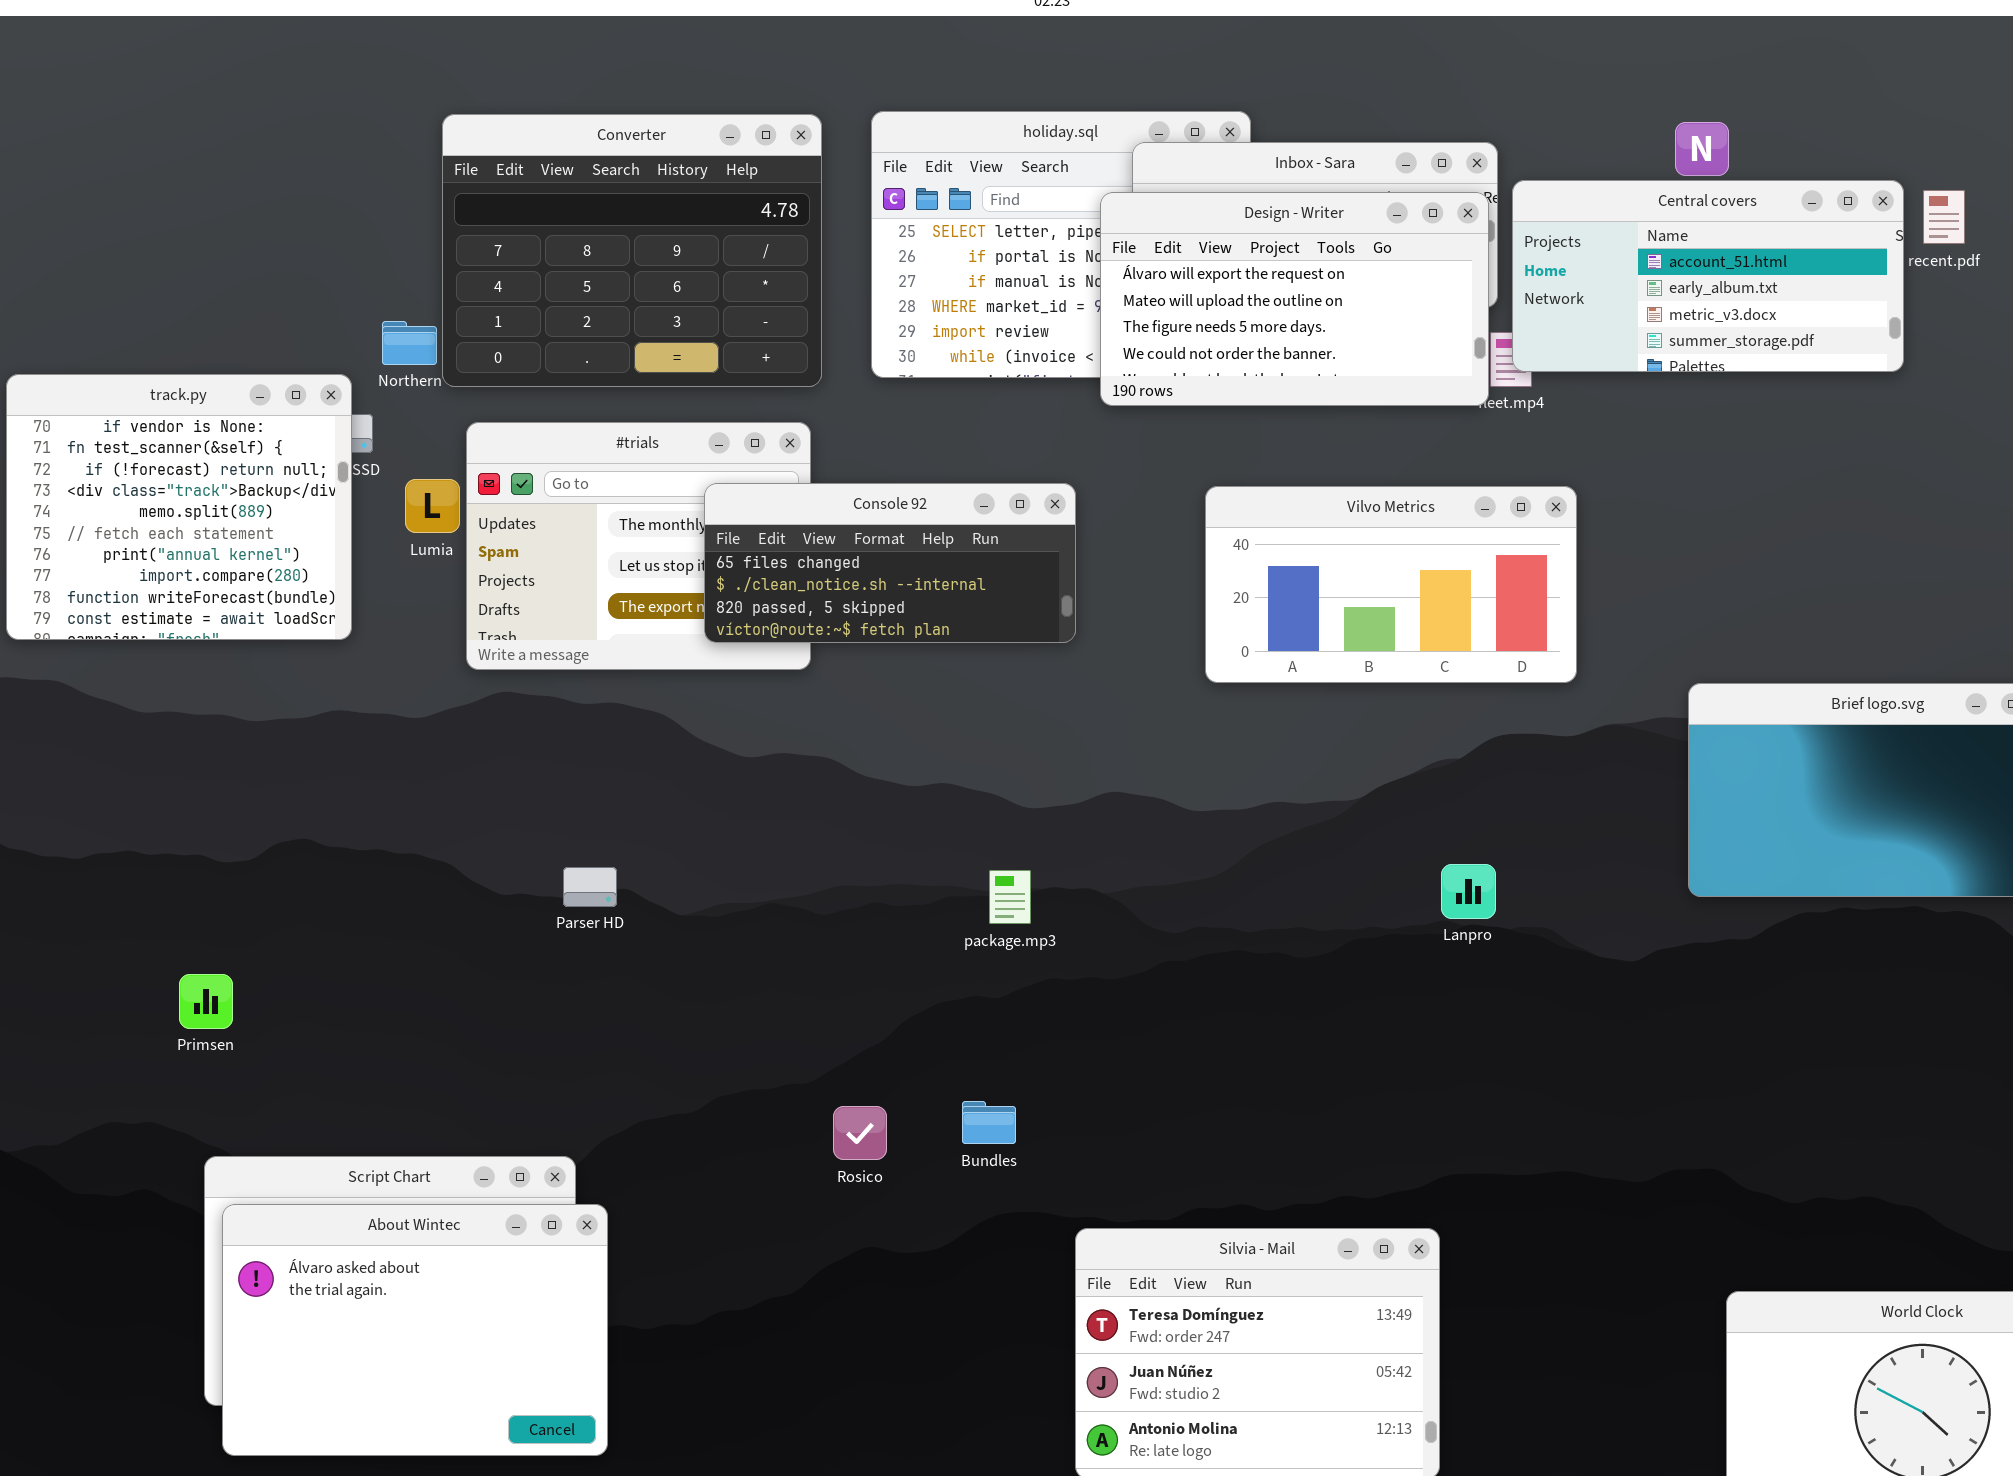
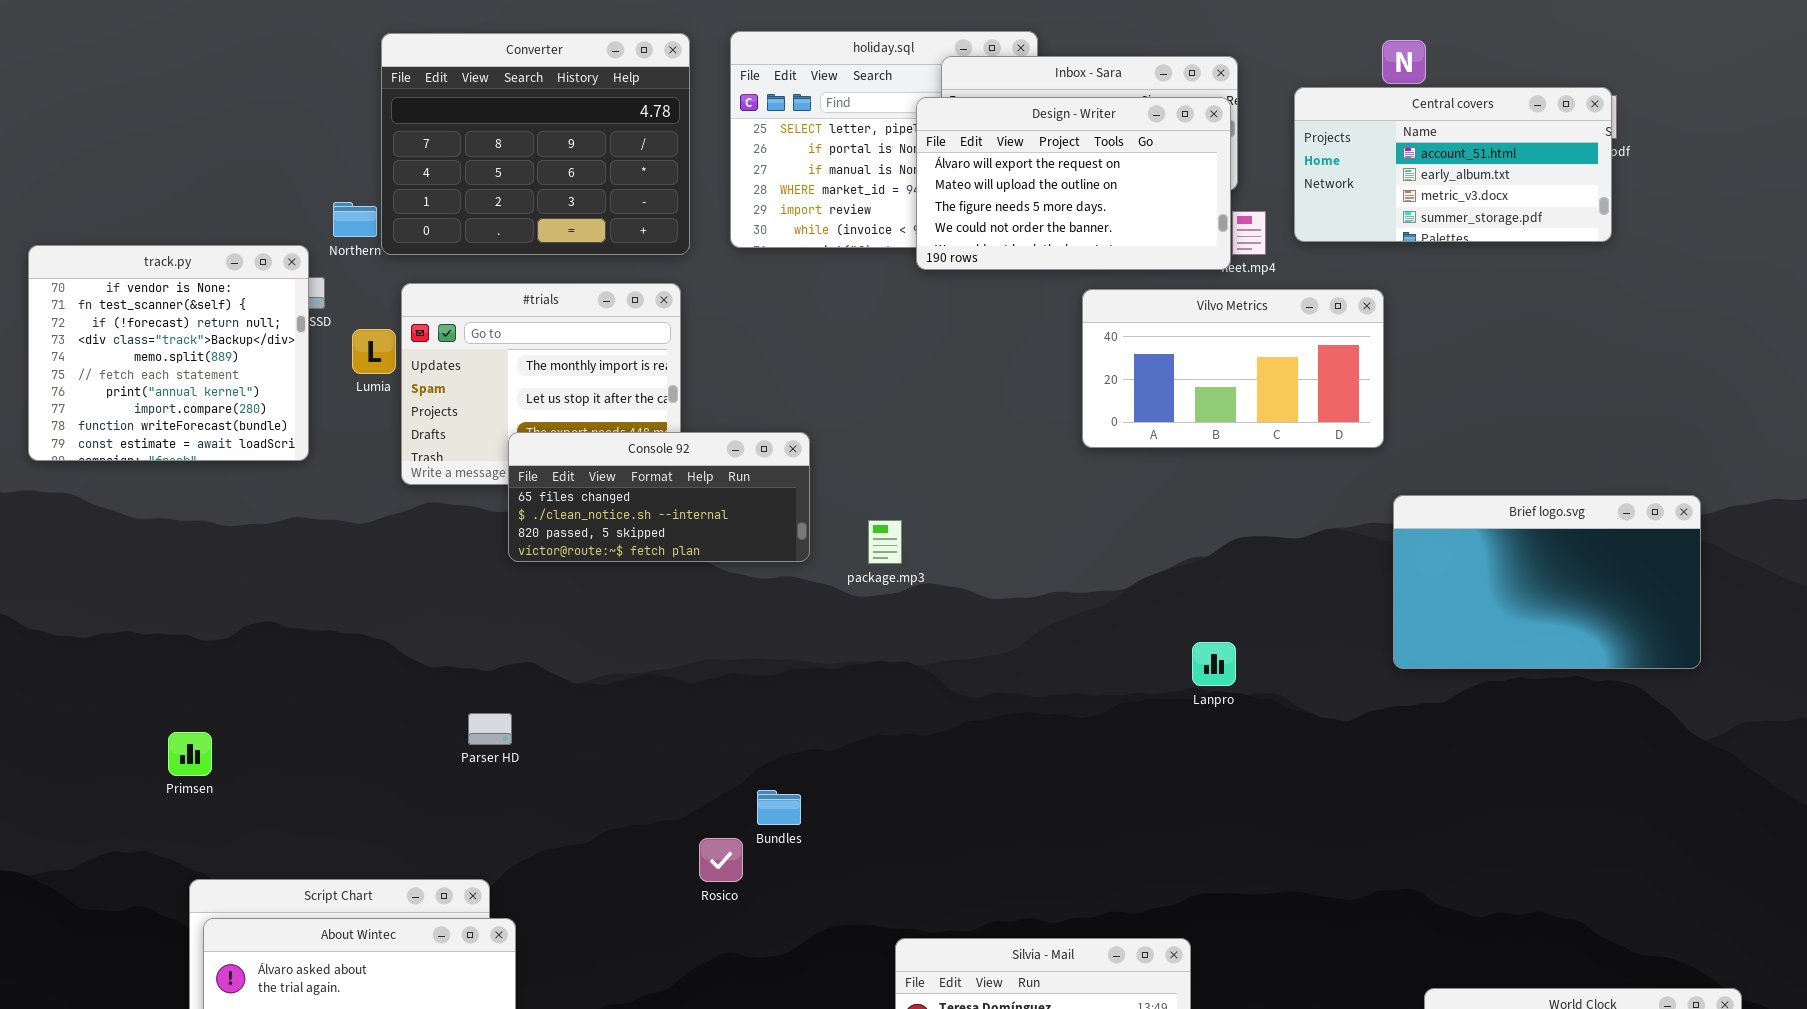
Central covers: [1512,180,1904,372] -> [1294,87,1612,242], moved
Console 92: [704,483,1076,643] -> [508,432,810,562], moved
Vilvo Metrics: [1205,486,1577,683] -> [1082,289,1384,448], moved
Parser HD: [563,867,617,907] -> [468,713,512,745], moved
package.mp3: [989,870,1031,924] -> [868,520,902,564], moved
Bundles: [962,1101,1016,1144] -> [757,790,801,825], moved

